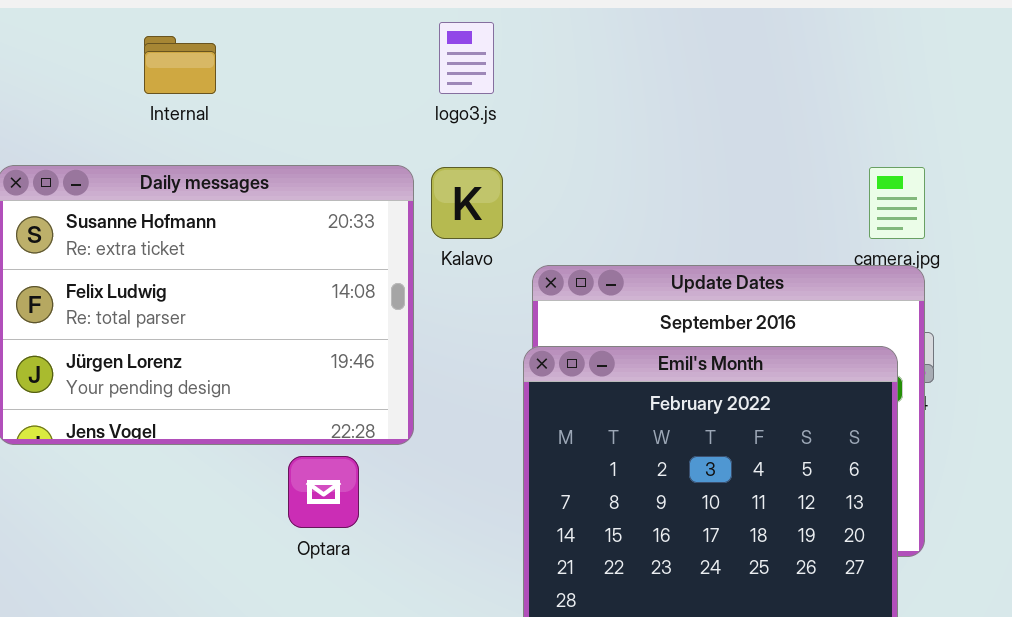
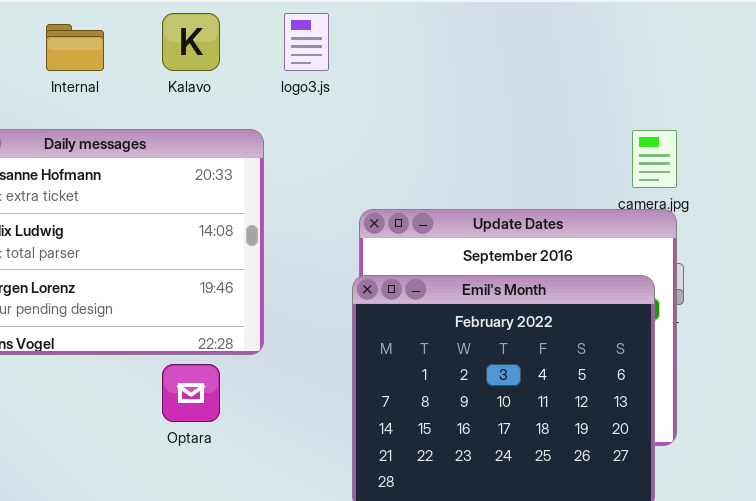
Kalavo: [431,167,503,239] -> [162,13,220,71], moved

